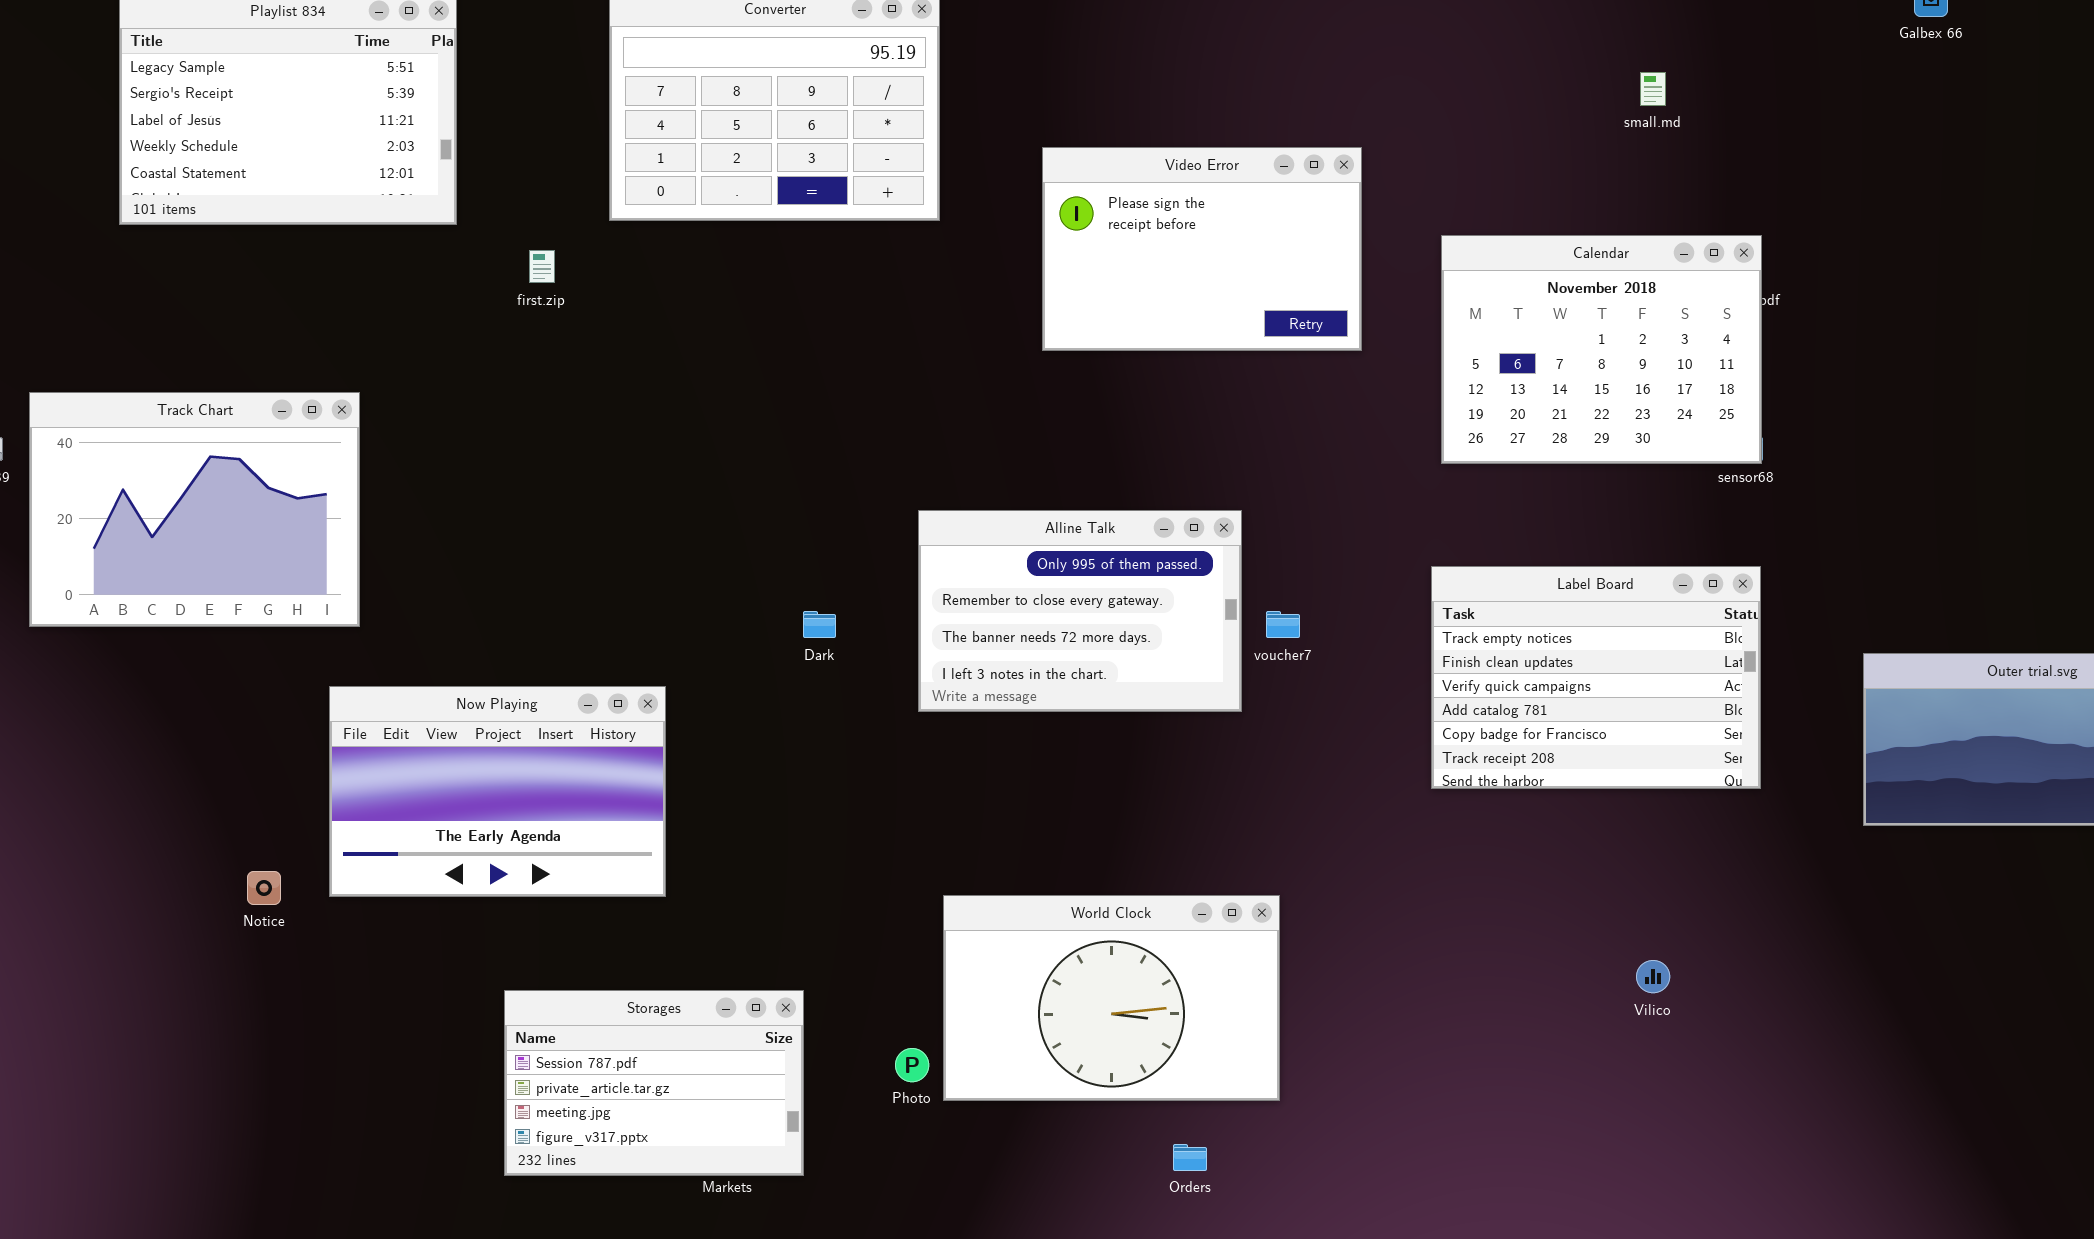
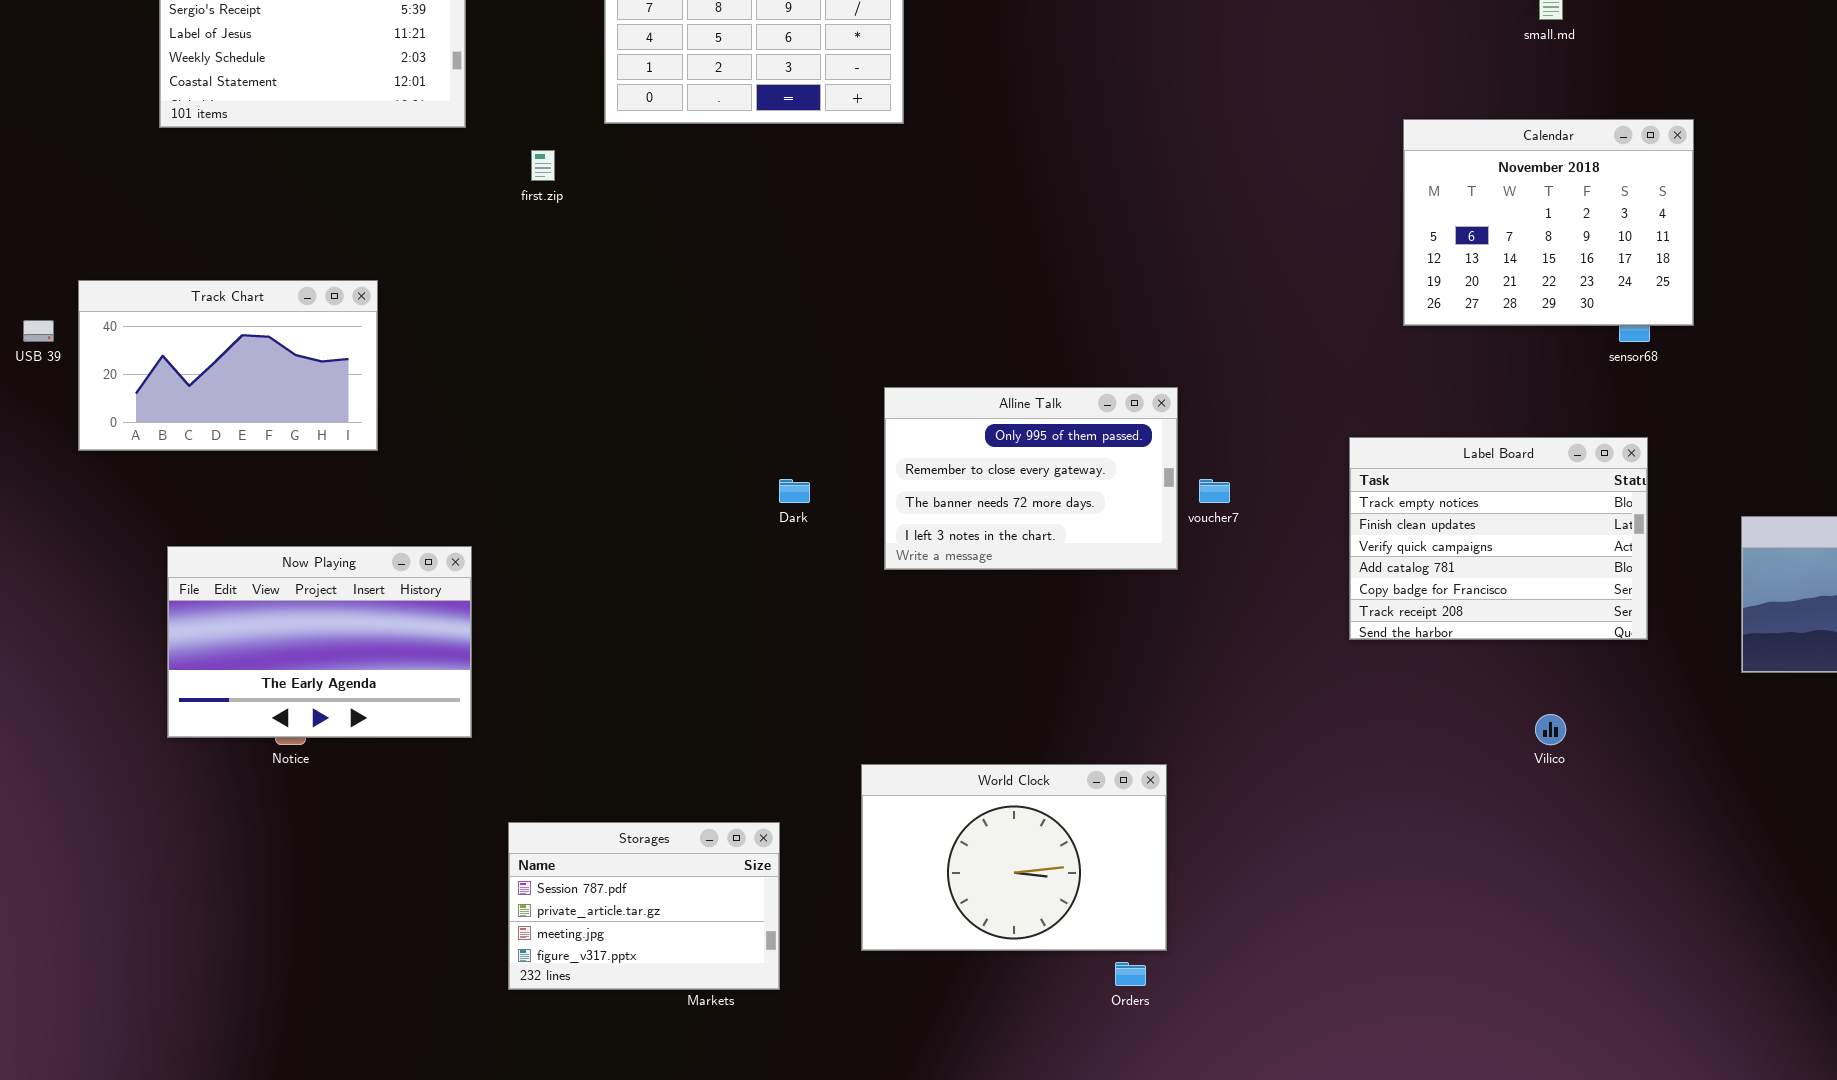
Video Error: [1042,147,1362,351] -> none, closed
Calendar: [1441,235,1762,464] -> [1403,119,1694,326], moved
Track Chart: [29,392,360,627] -> [78,280,378,451], resized
Now Playing: [329,686,666,897] -> [167,546,472,738], moved
World Clock: [943,895,1280,1101] -> [861,764,1167,951], moved
Vilico: [1636,960,1670,993] -> [1535,714,1566,745], moved

